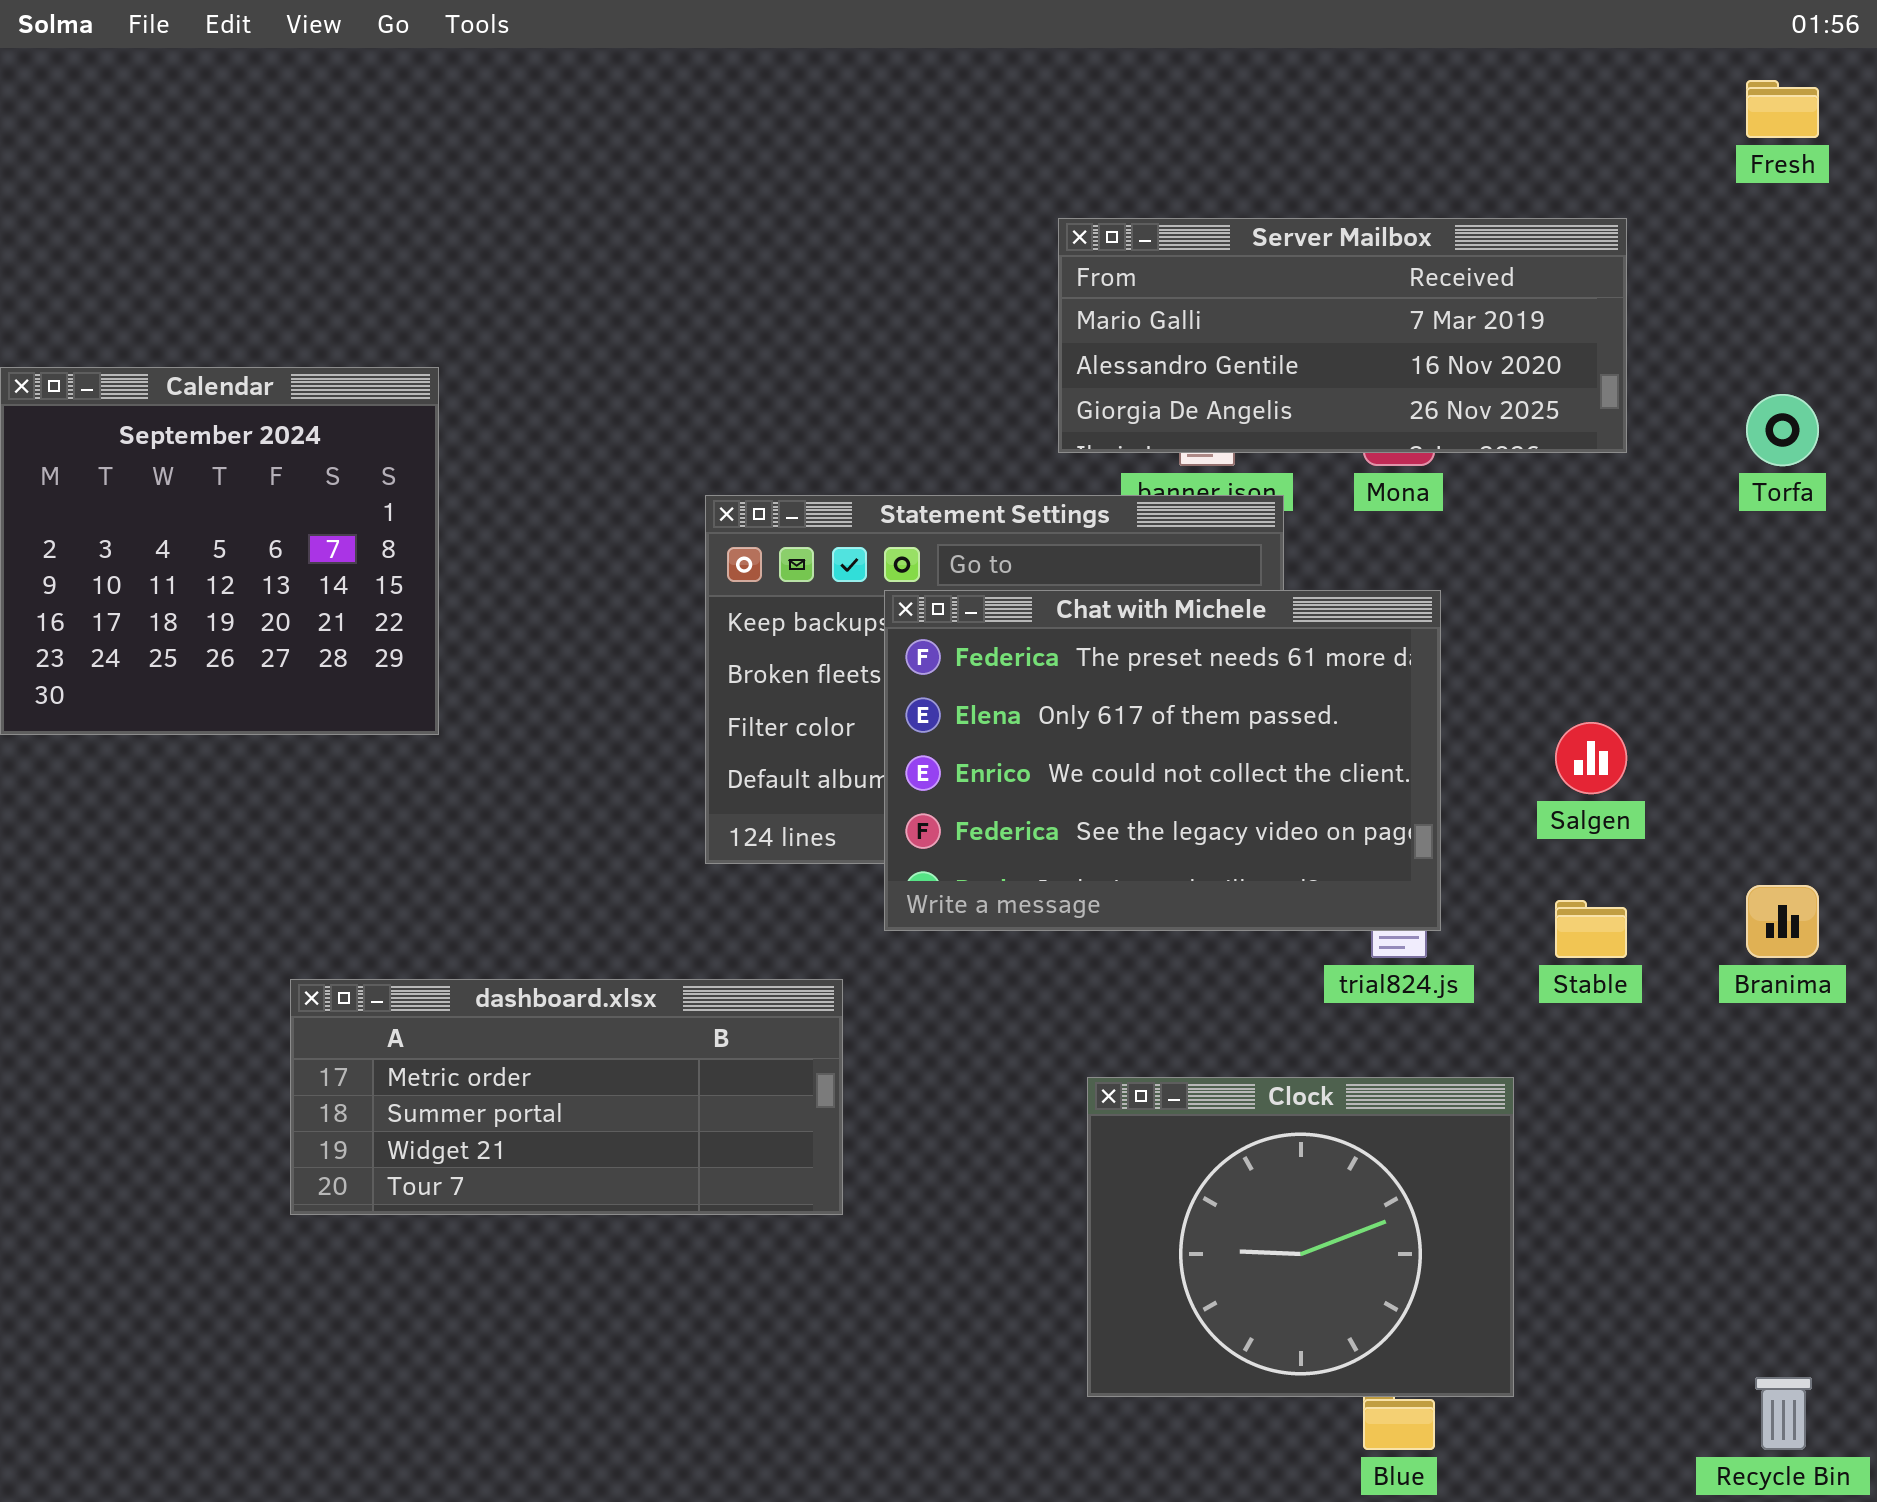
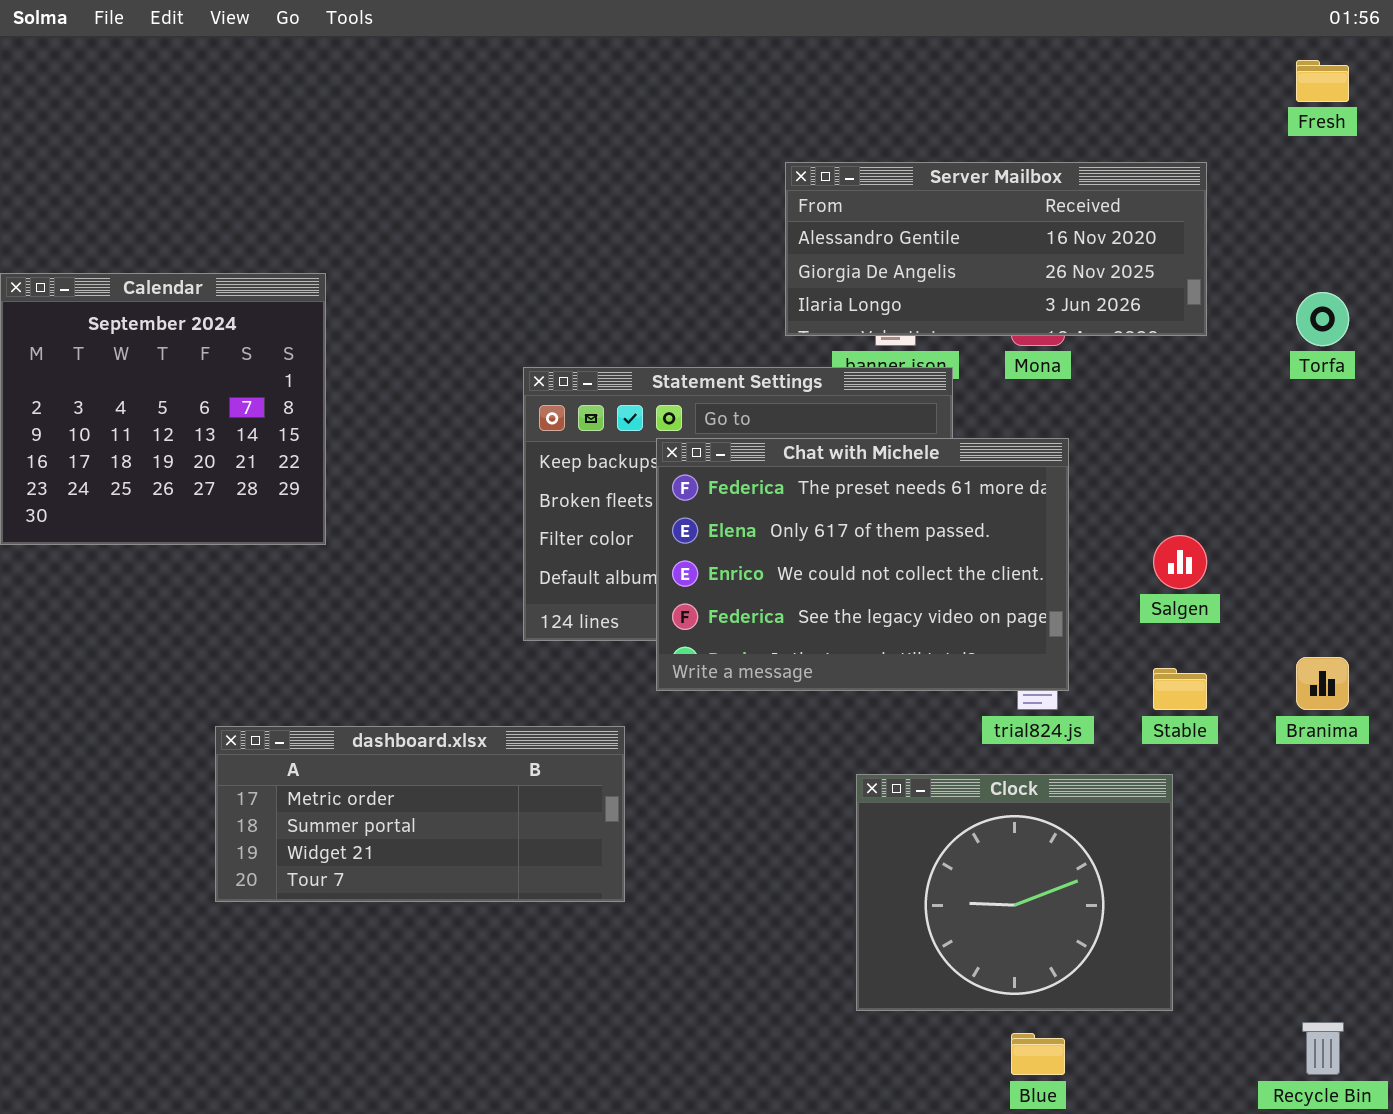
Server Mailbox: [1058,218,1627,453] -> [785,162,1207,336], scrolled down 1 row
Clock: [1087,1077,1514,1397] -> [856,774,1173,1011], moved

